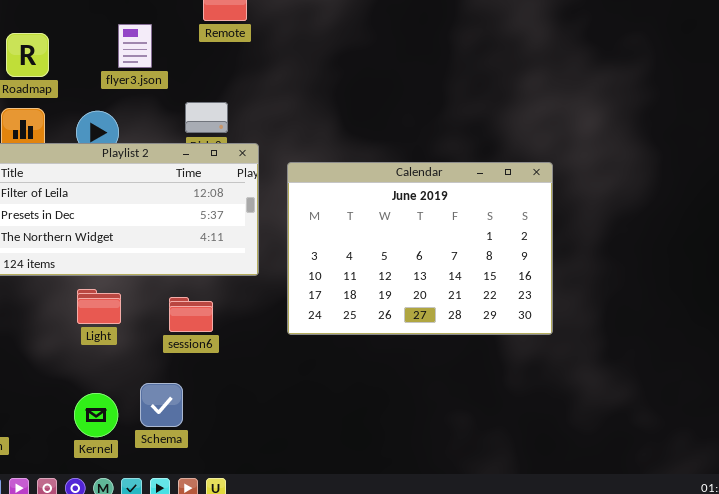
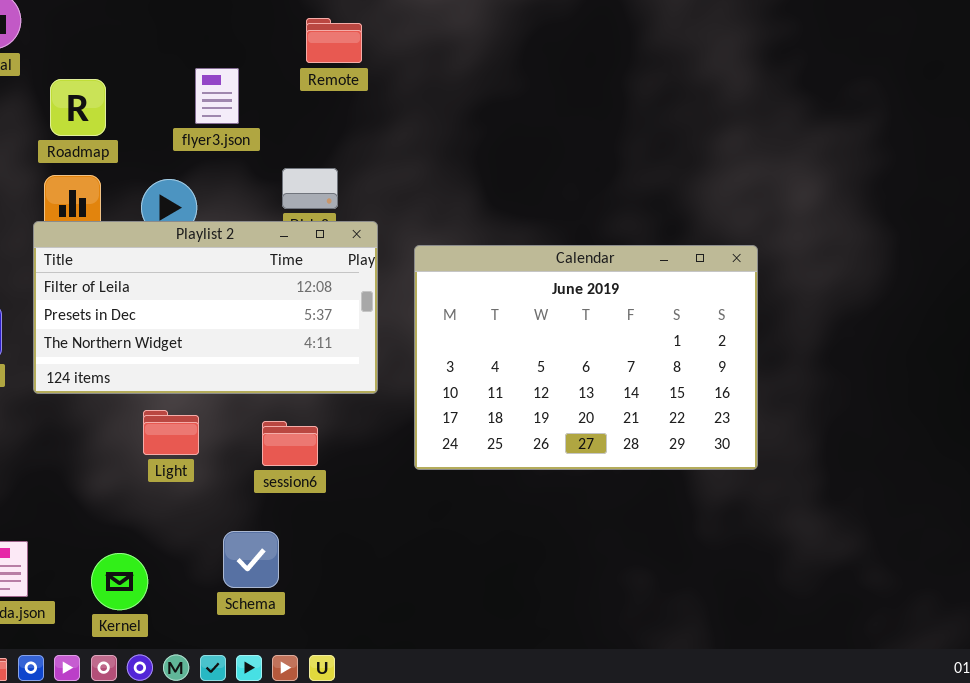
Kernel: [74,393,118,437] -> [91,553,148,610], moved

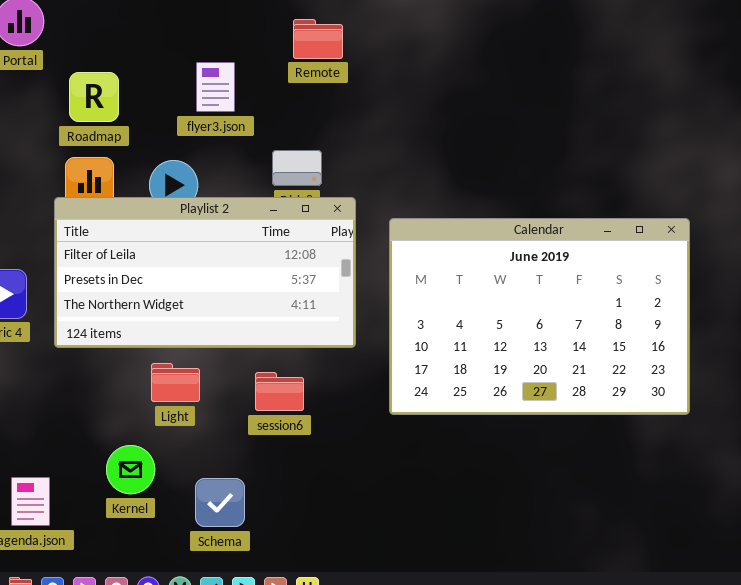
Schema: [223,531,279,588] -> [195,478,245,527], moved
Kernel: [91,553,148,610] -> [106,445,155,494], moved

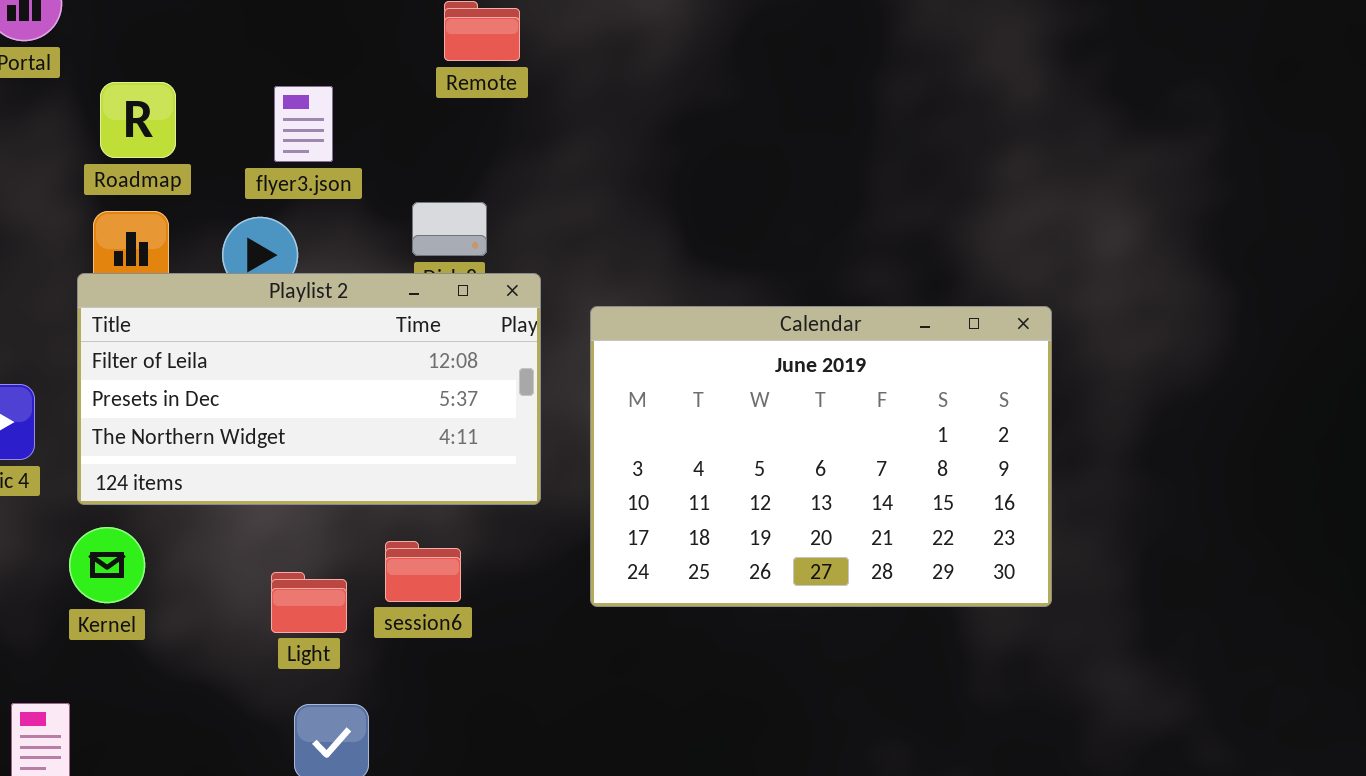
flyer3.json: [196,62,235,112] -> [274,86,333,162], moved
Light: [151,363,200,402] -> [271,572,347,633], moved
Kernel: [106,445,155,494] -> [69,527,145,603], moved

